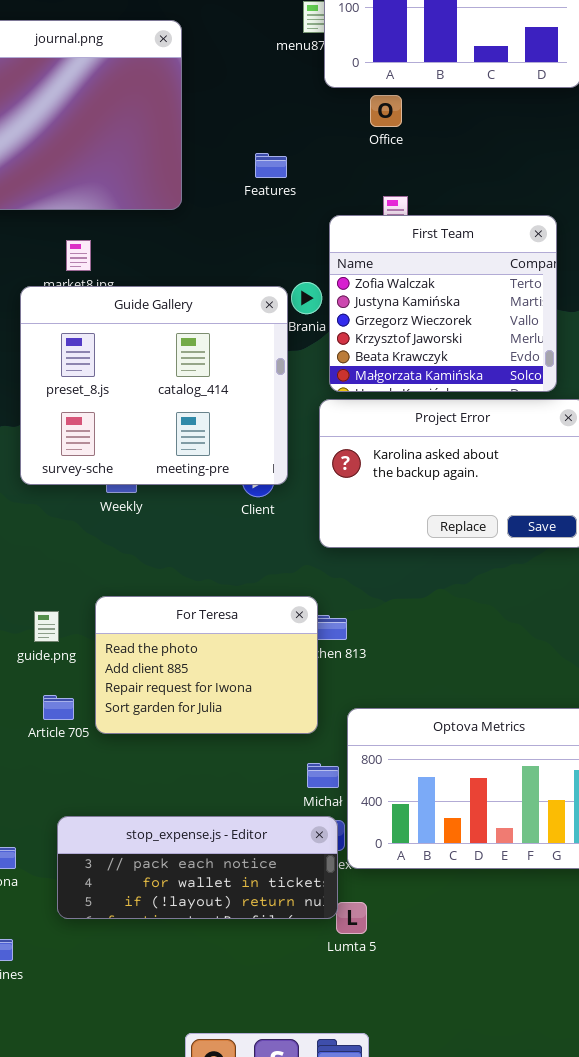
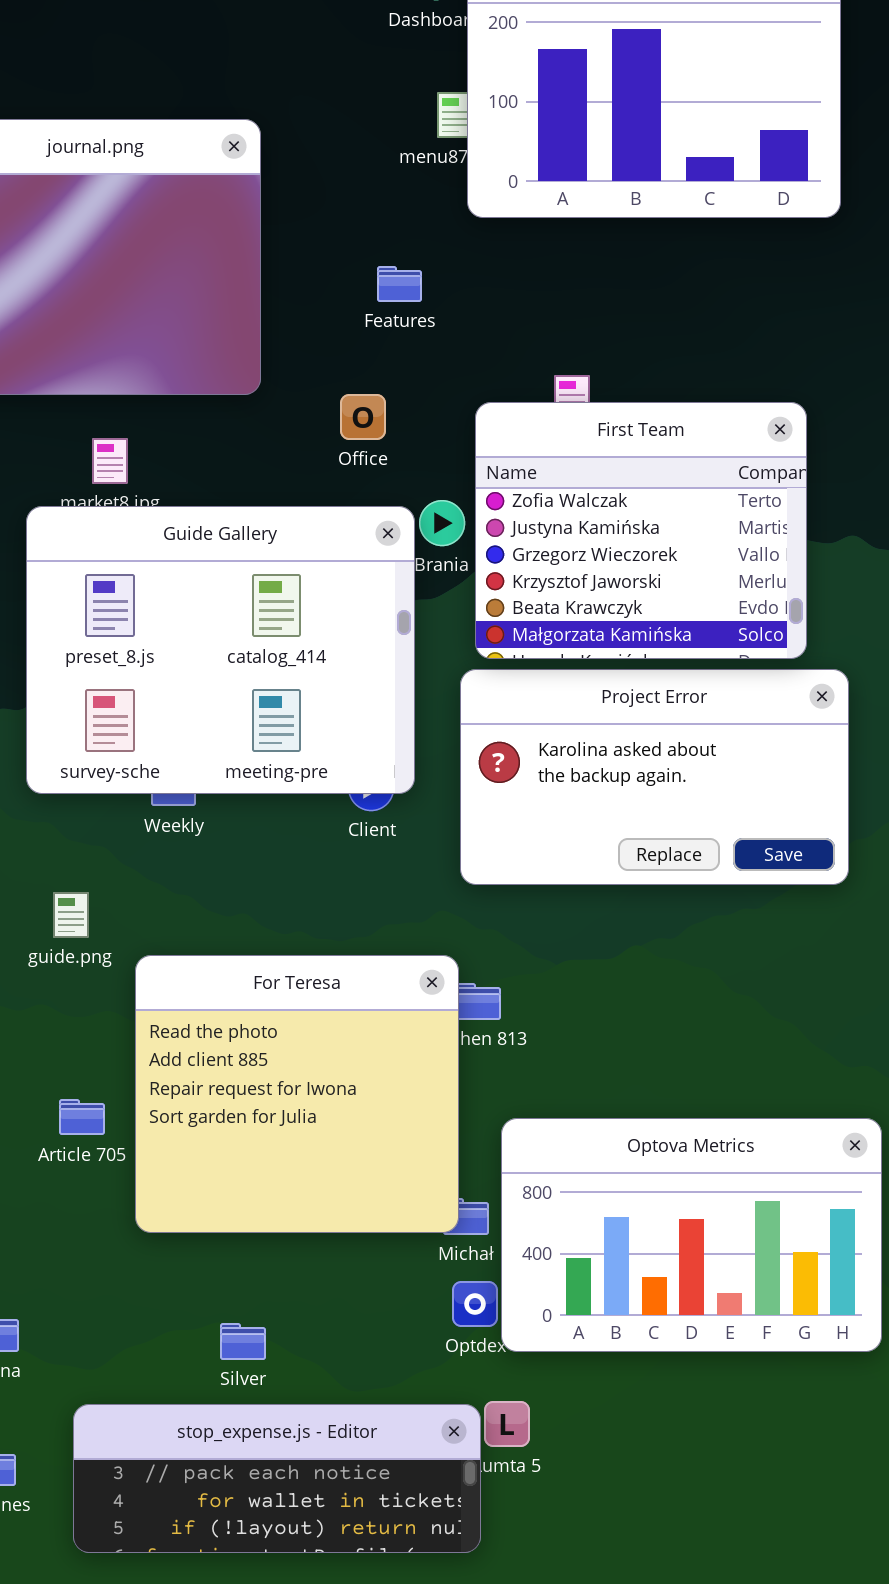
Office: [370,95,402,127] -> [340,394,386,440], moved
Features: [255,153,287,178] -> [377,266,422,302], moved
For Teresa: [95,596,318,734] -> [135,955,459,1233], resized
guide.png: [34,611,59,642] -> [53,892,89,938], moved
stop_expense.js - Editor: [57,816,338,919] -> [73,1404,481,1553], moved

